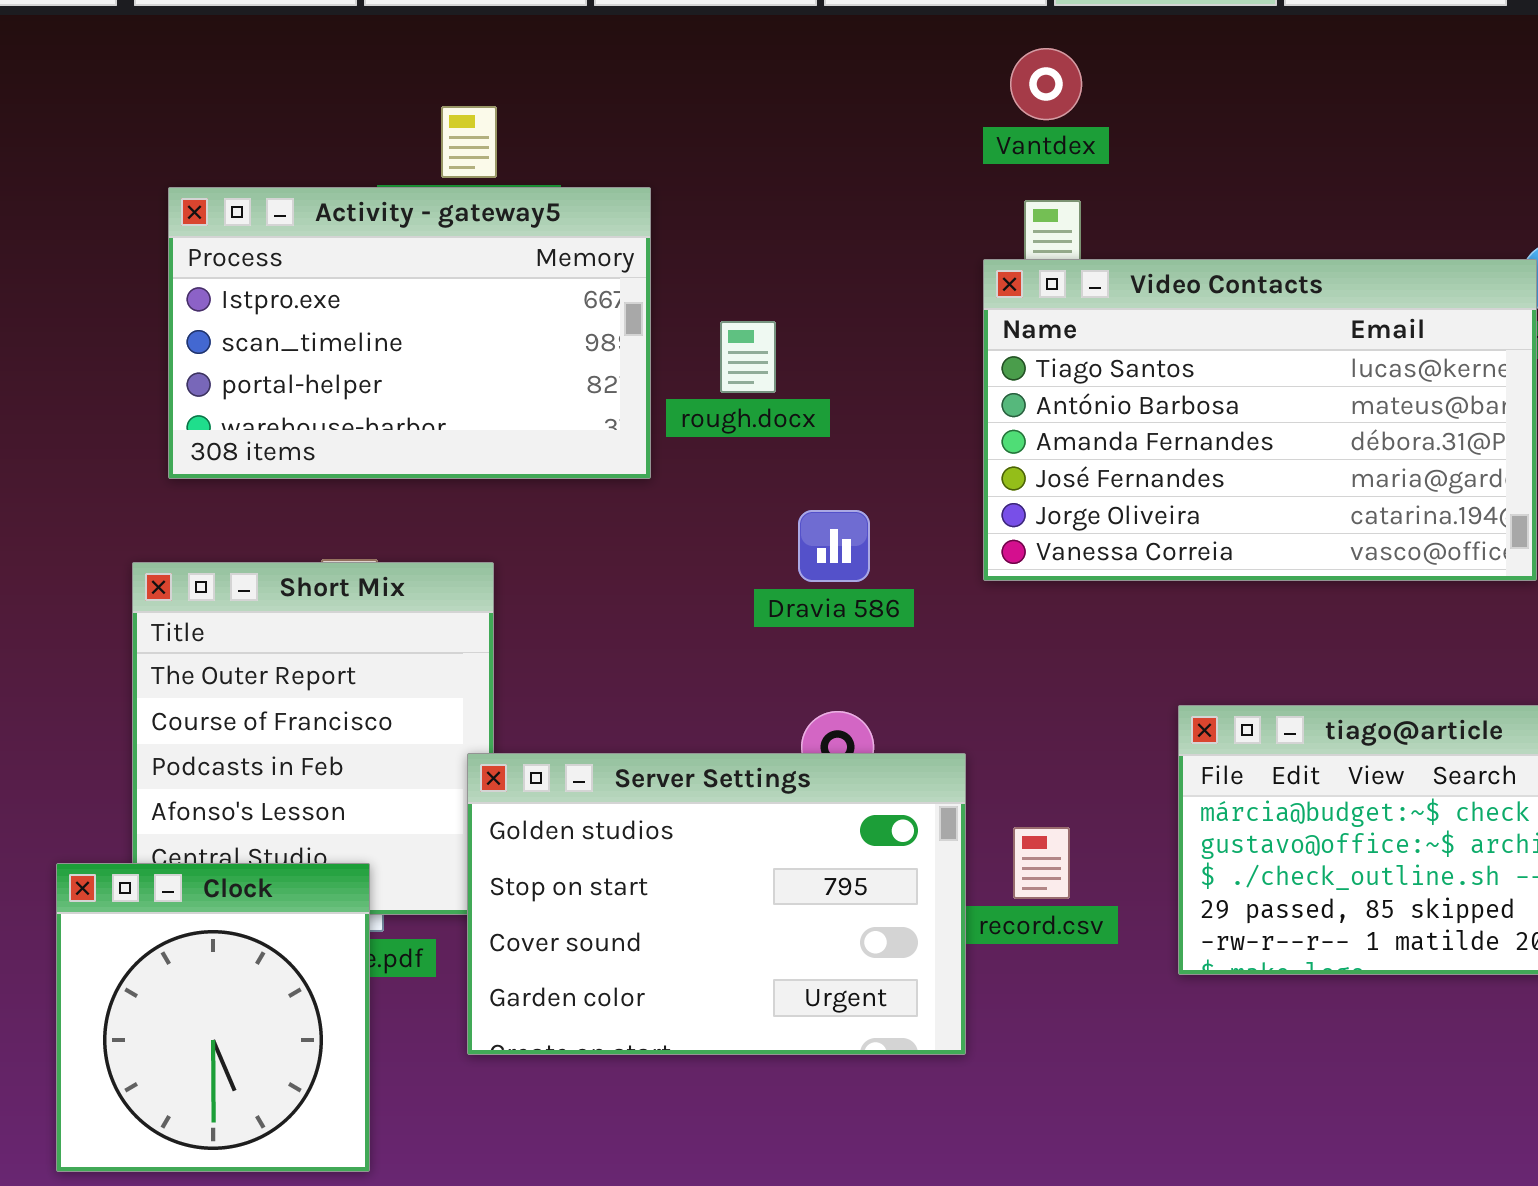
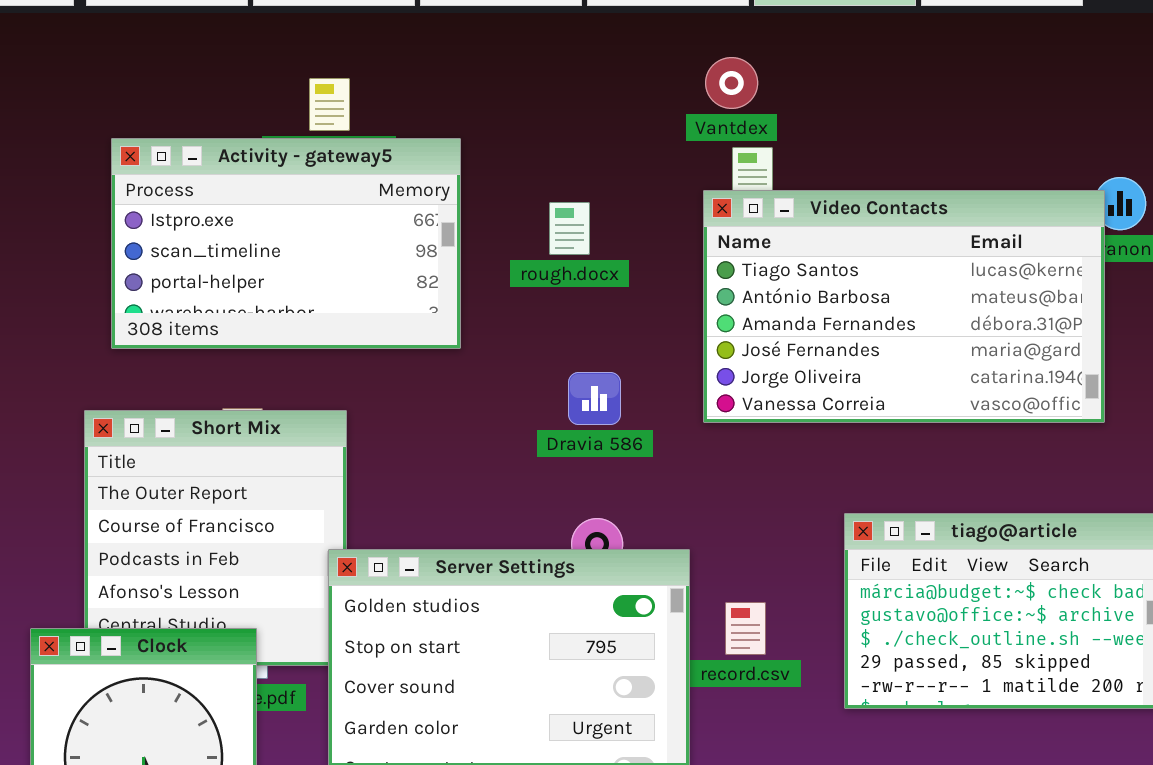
Vantdex: [1010,48,1082,120] -> [705,57,758,109], moved
rough.docx: [720,321,776,393] -> [549,202,590,255], moved

